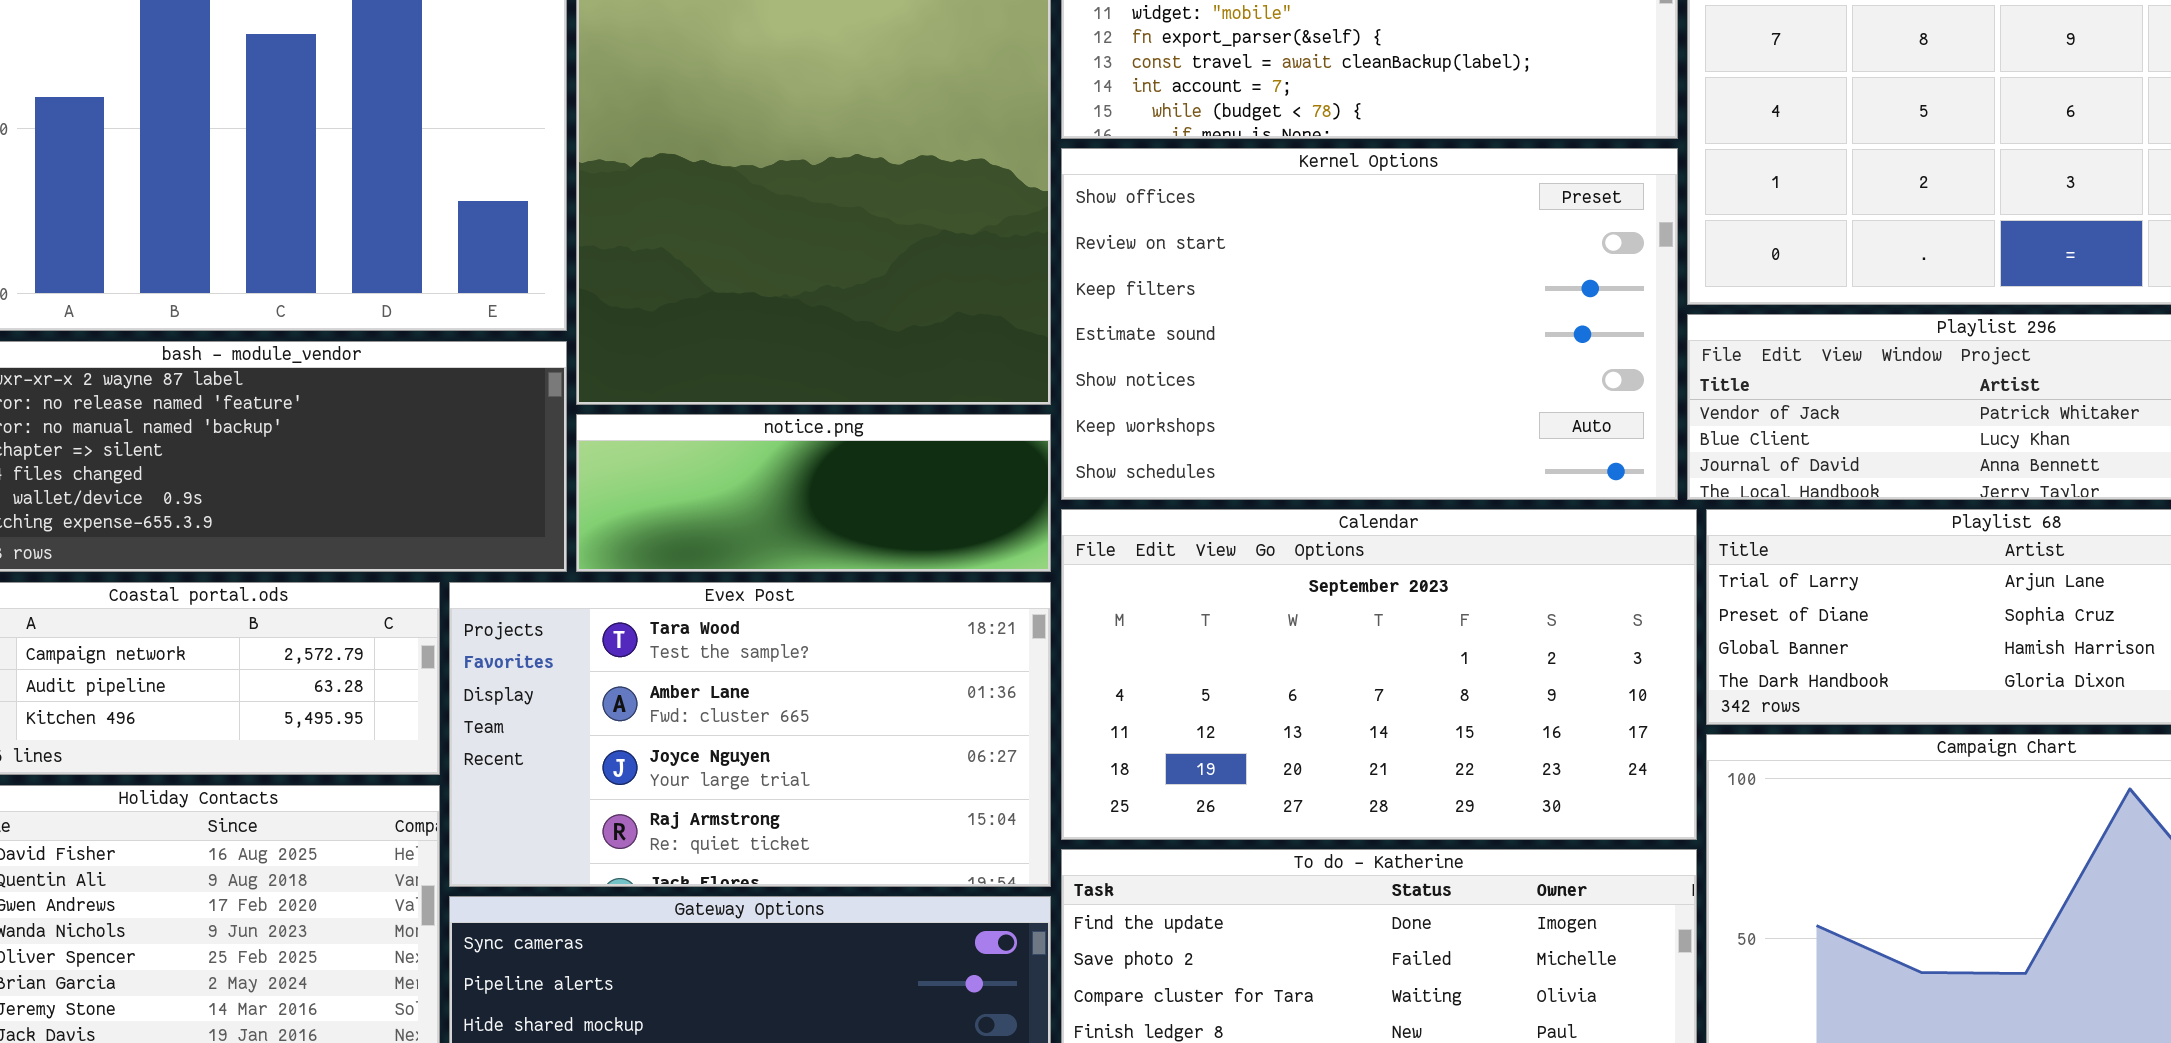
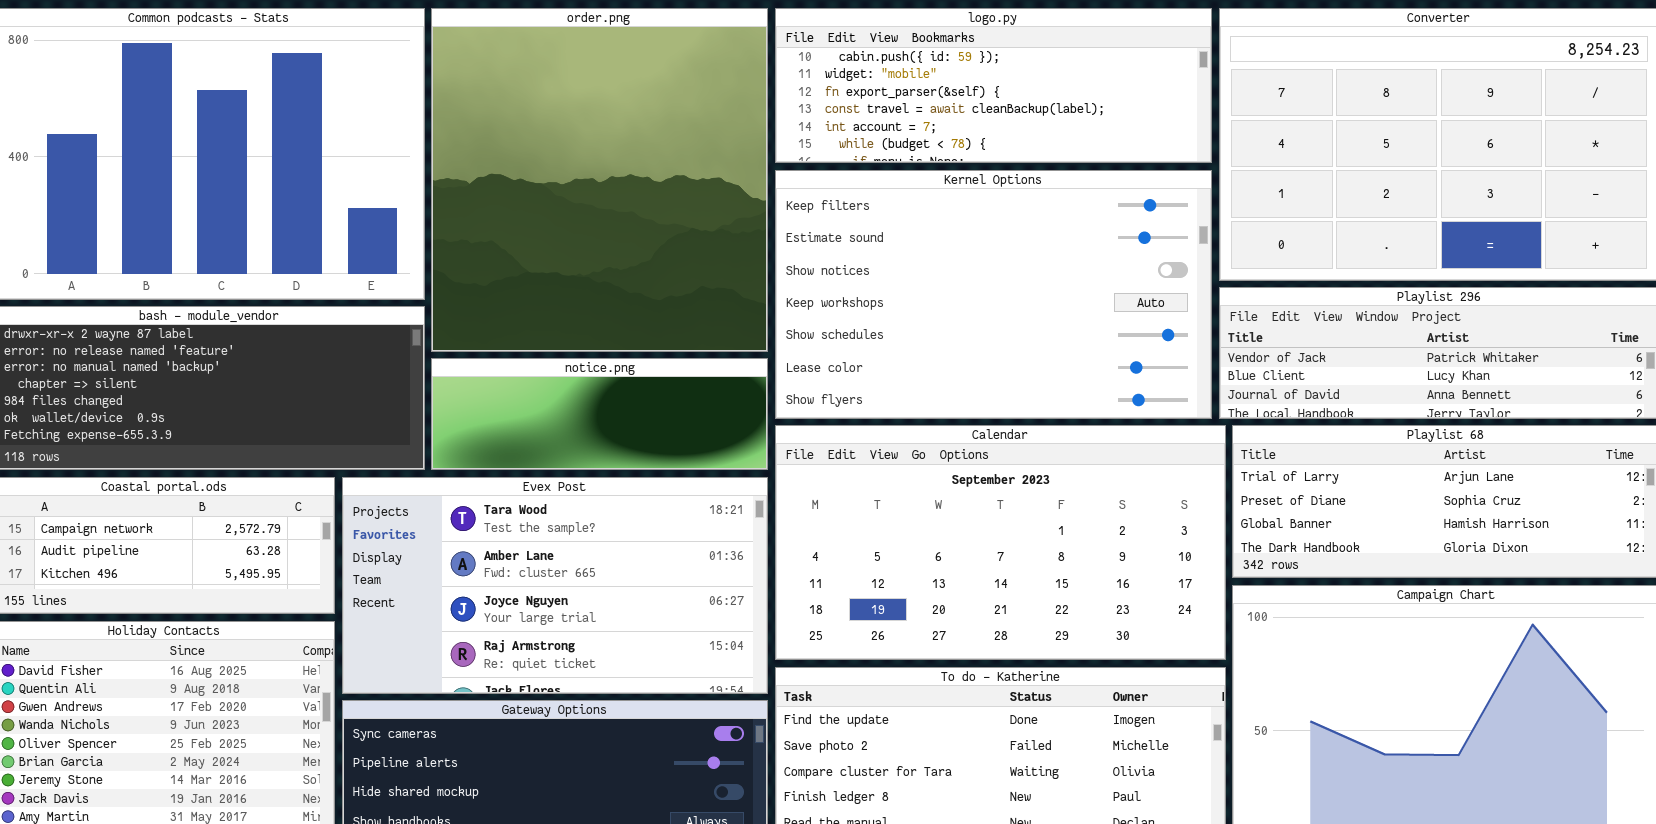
Kernel Options: [1061,148,1678,500] -> [775,170,1212,419], scrolled down 2 rows

